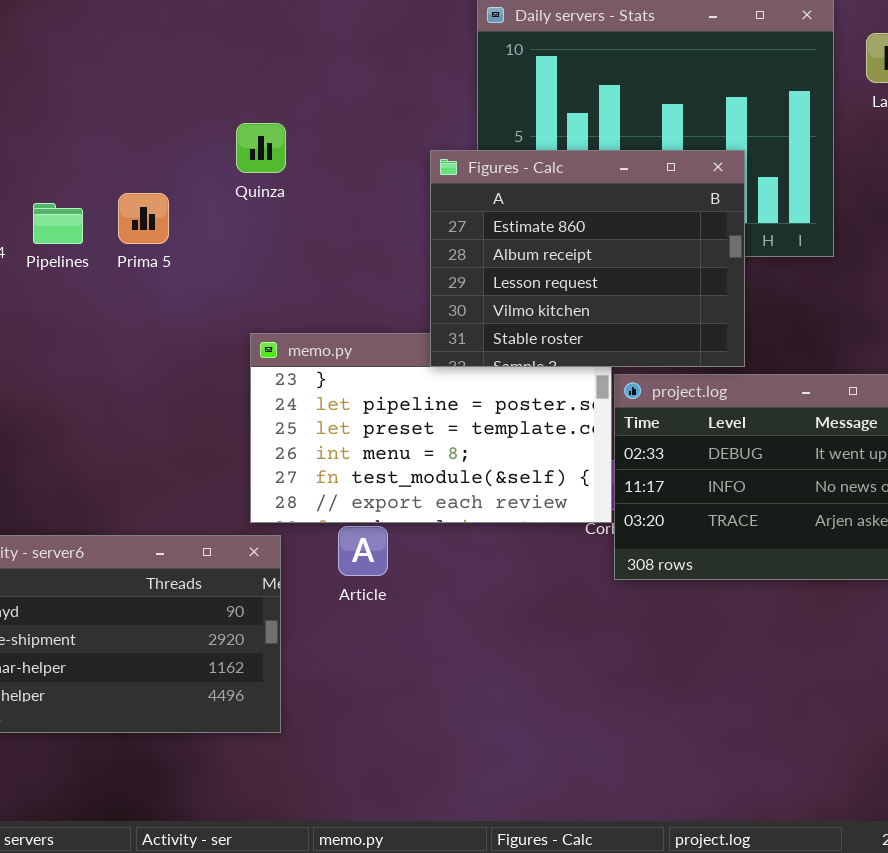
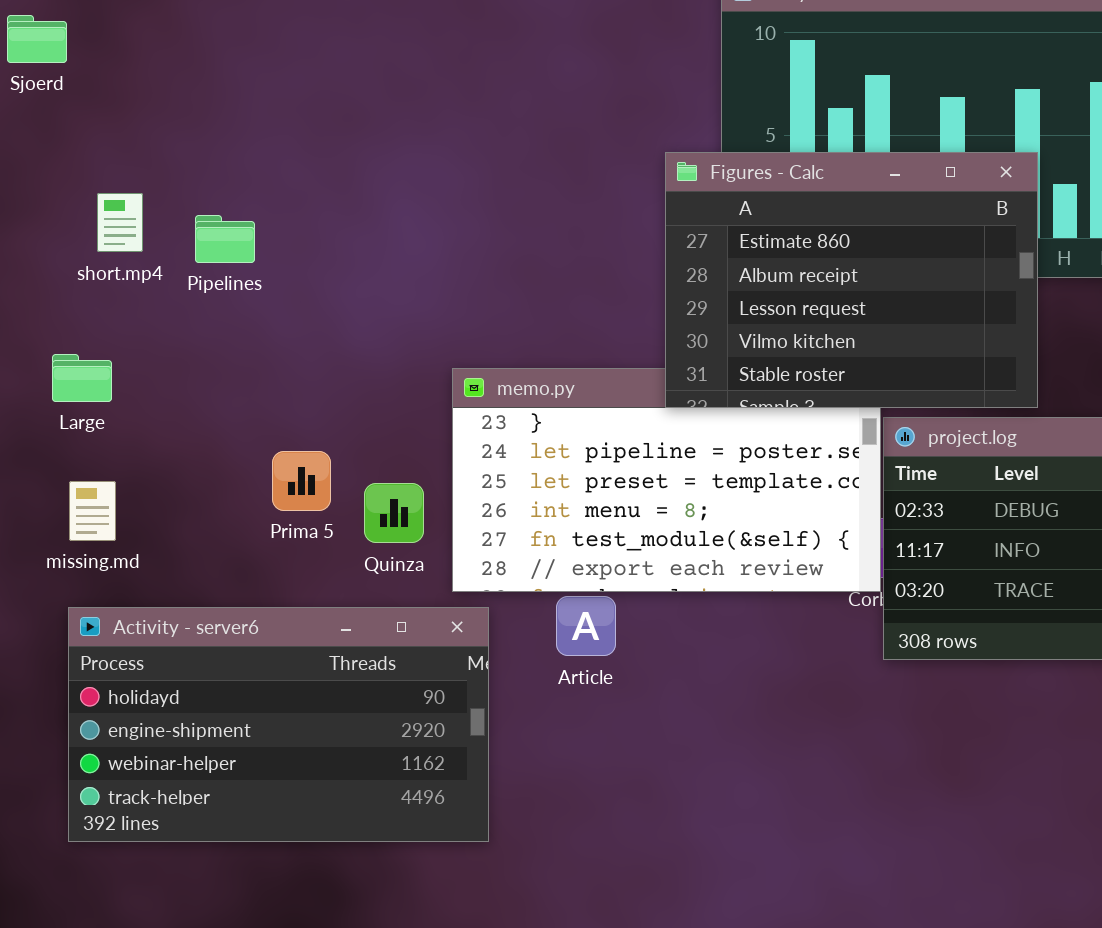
Quinza: [236,123,286,173] -> [364,483,424,543], moved
Prima 5: [118,193,169,244] -> [272,451,331,511], moved

